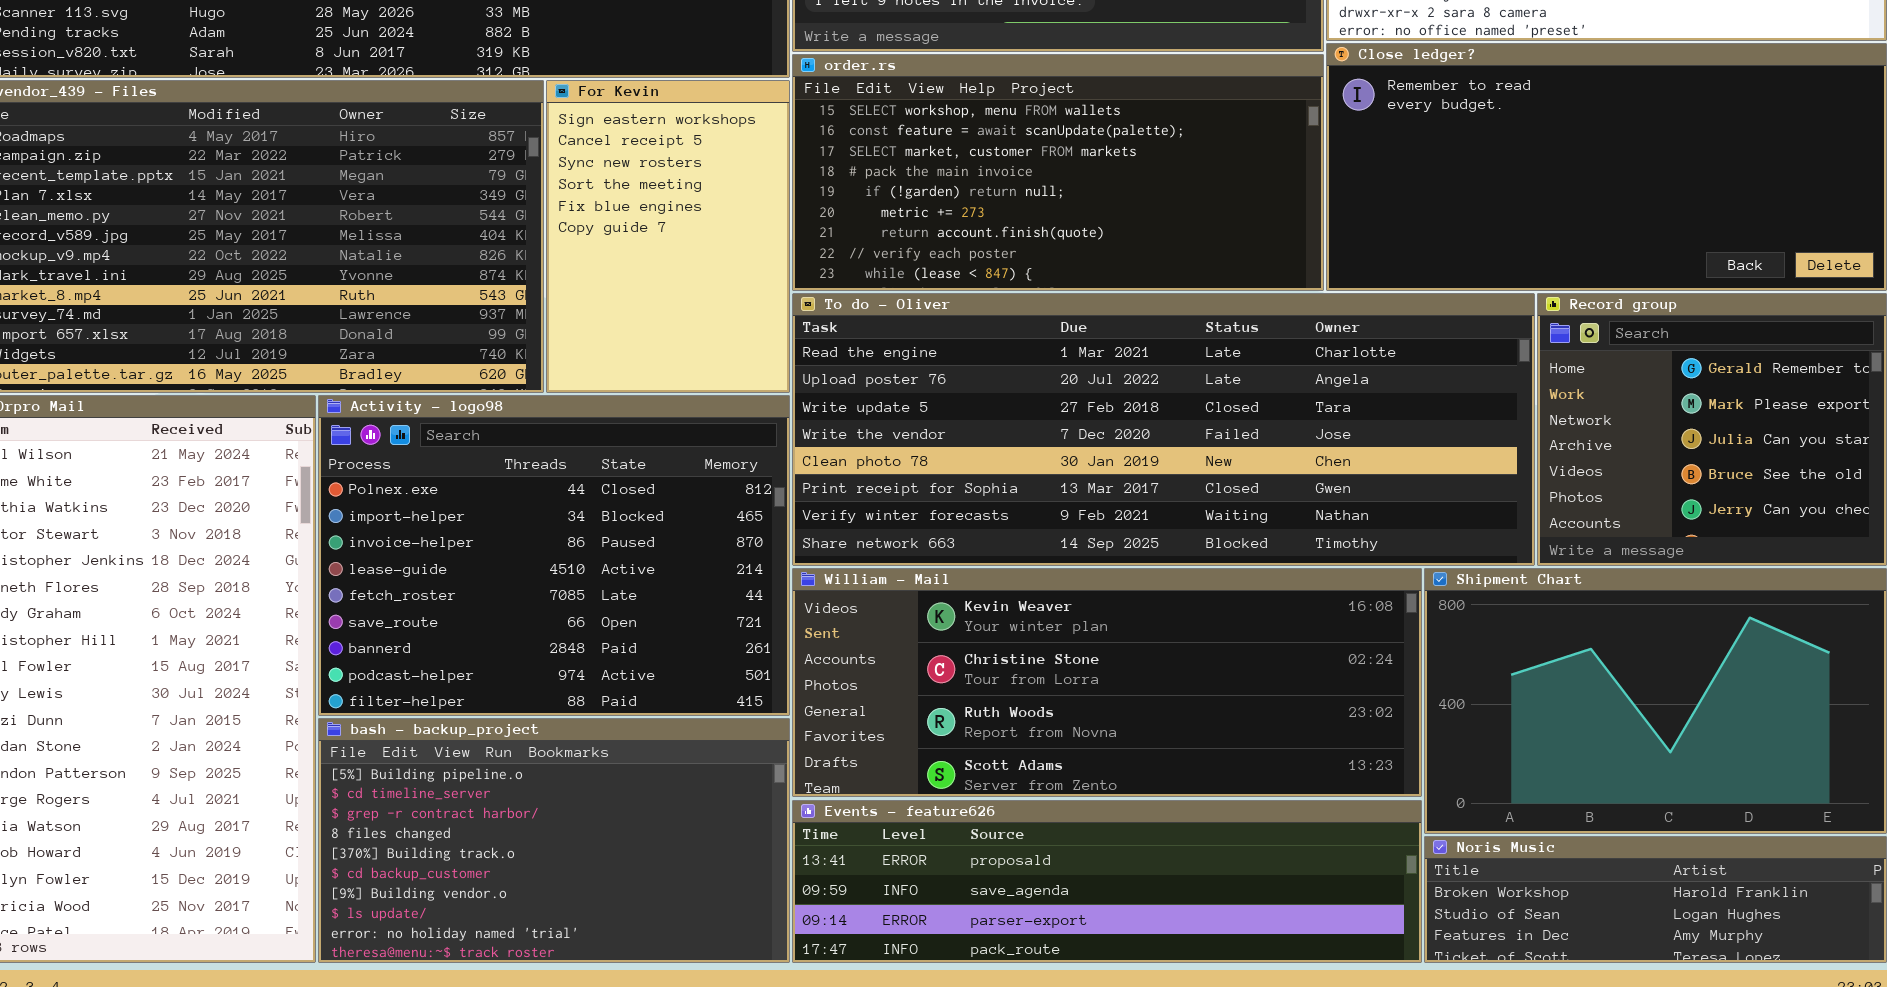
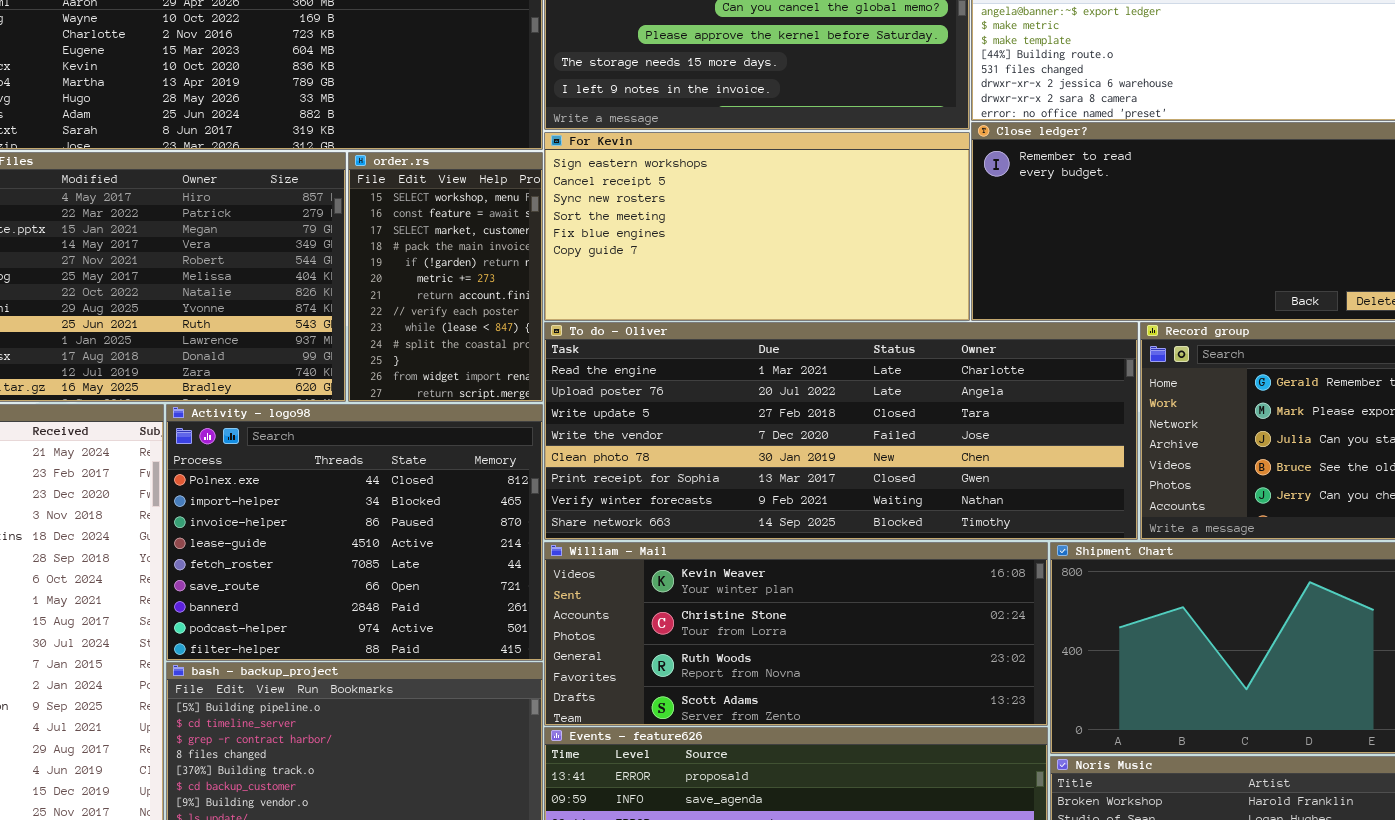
order.rs: [792,54,1324,291] -> [348,152,543,402], moved, resized
For Kevin: [546,80,790,393] -> [544,132,970,321], moved, resized

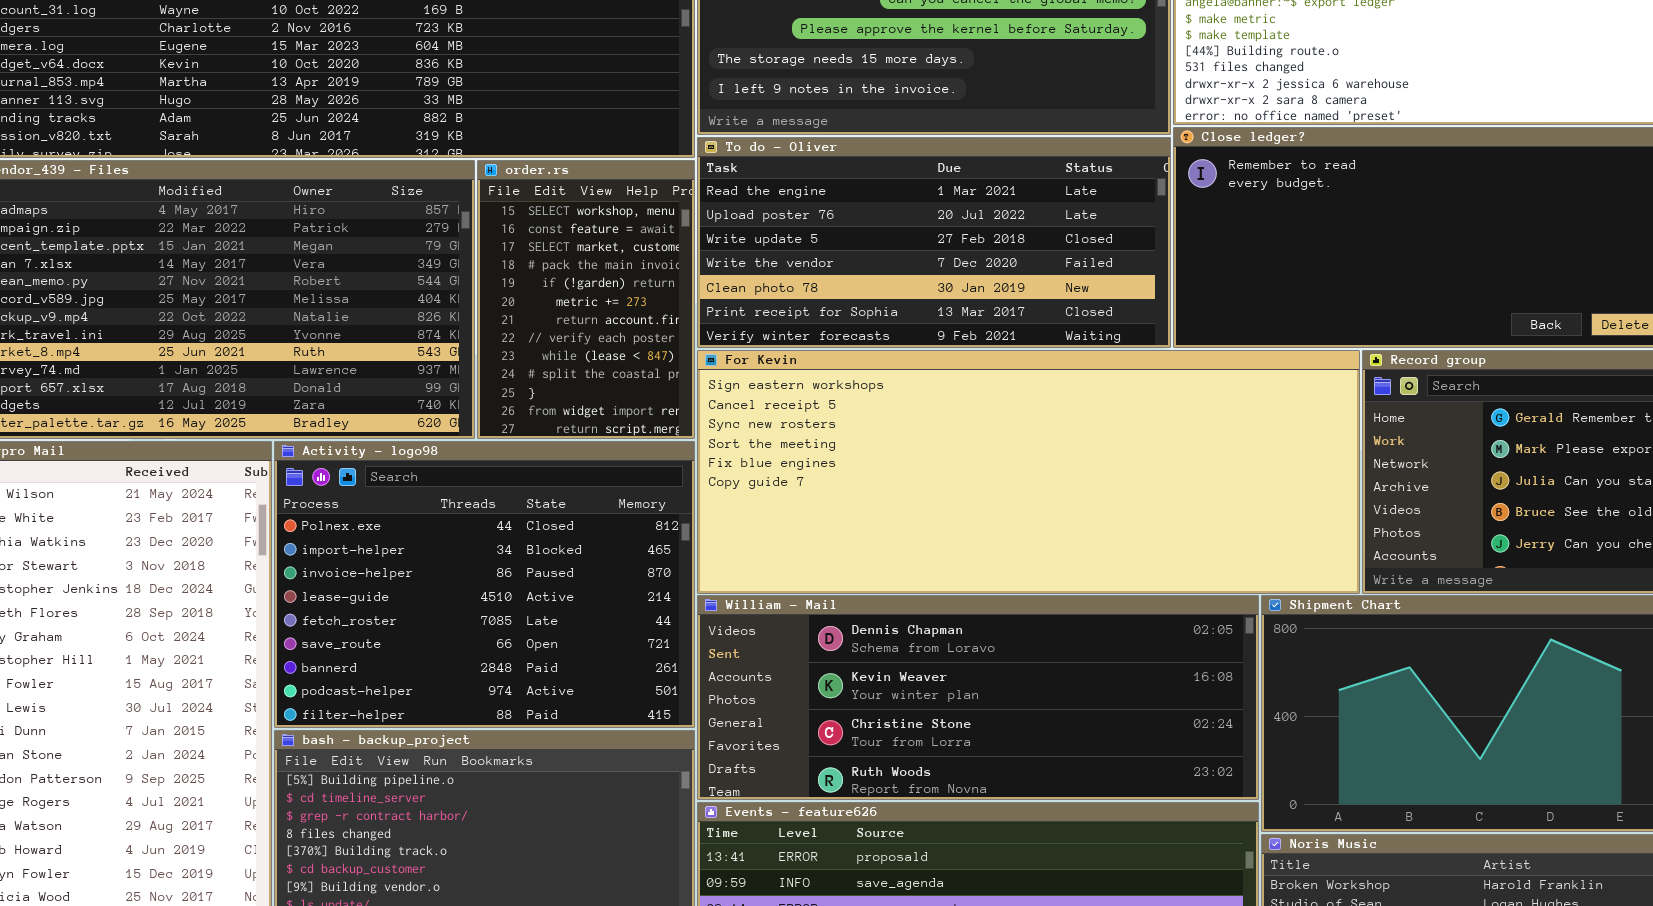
For Kevin: [544,132,970,321] -> [697,350,1360,594], moved, resized
To do - Oliver: [544,322,1138,540] -> [697,137,1171,348], moved, resized
William - Mail: [544,542,1048,726] -> [697,595,1259,800], scrolled up 1 row

